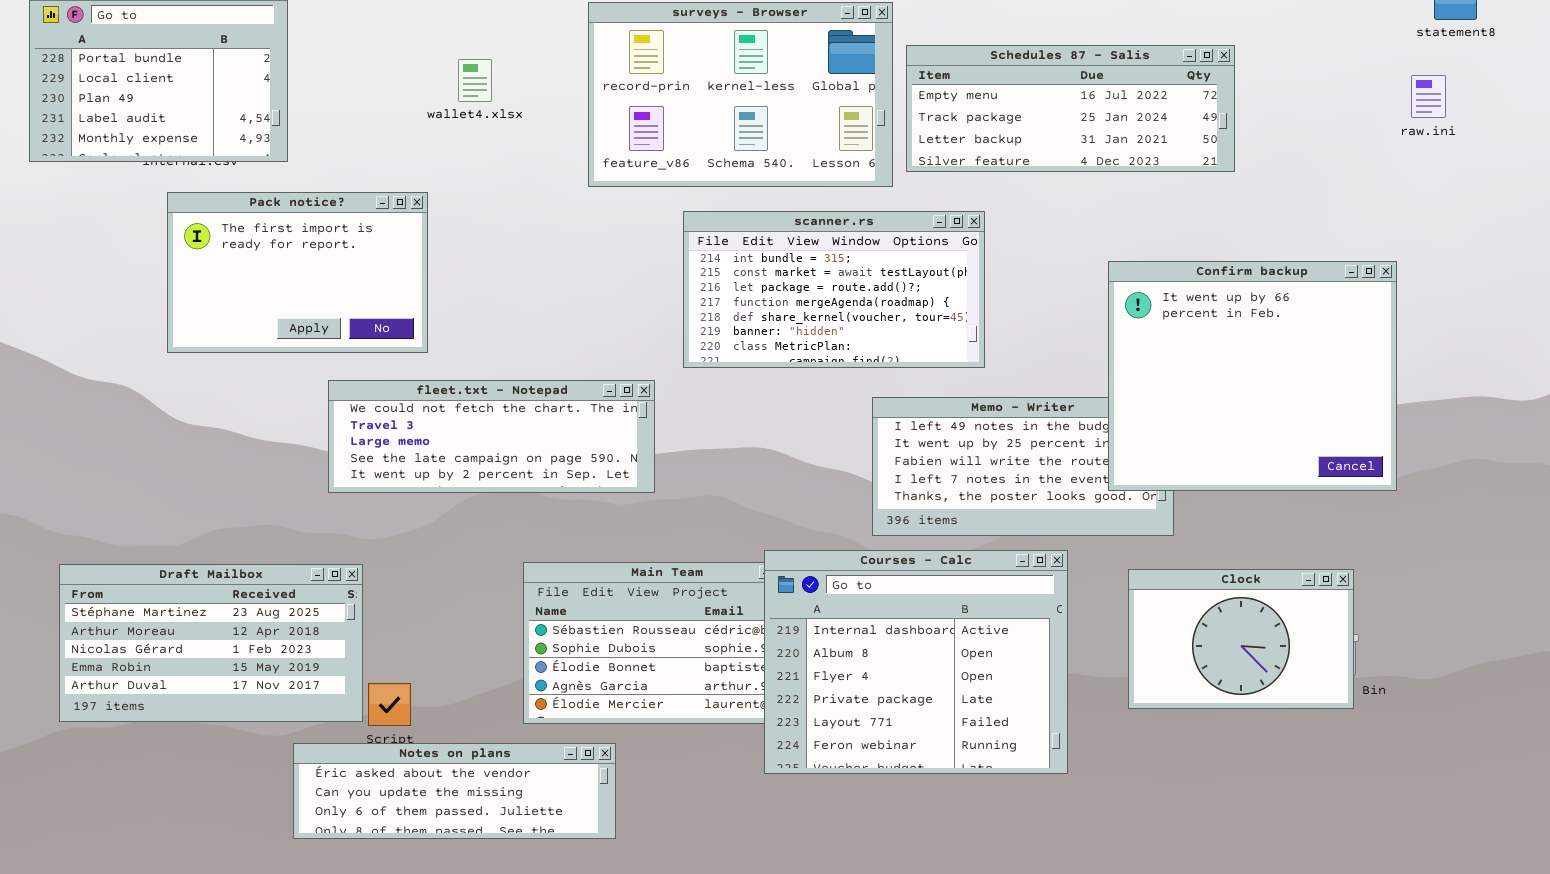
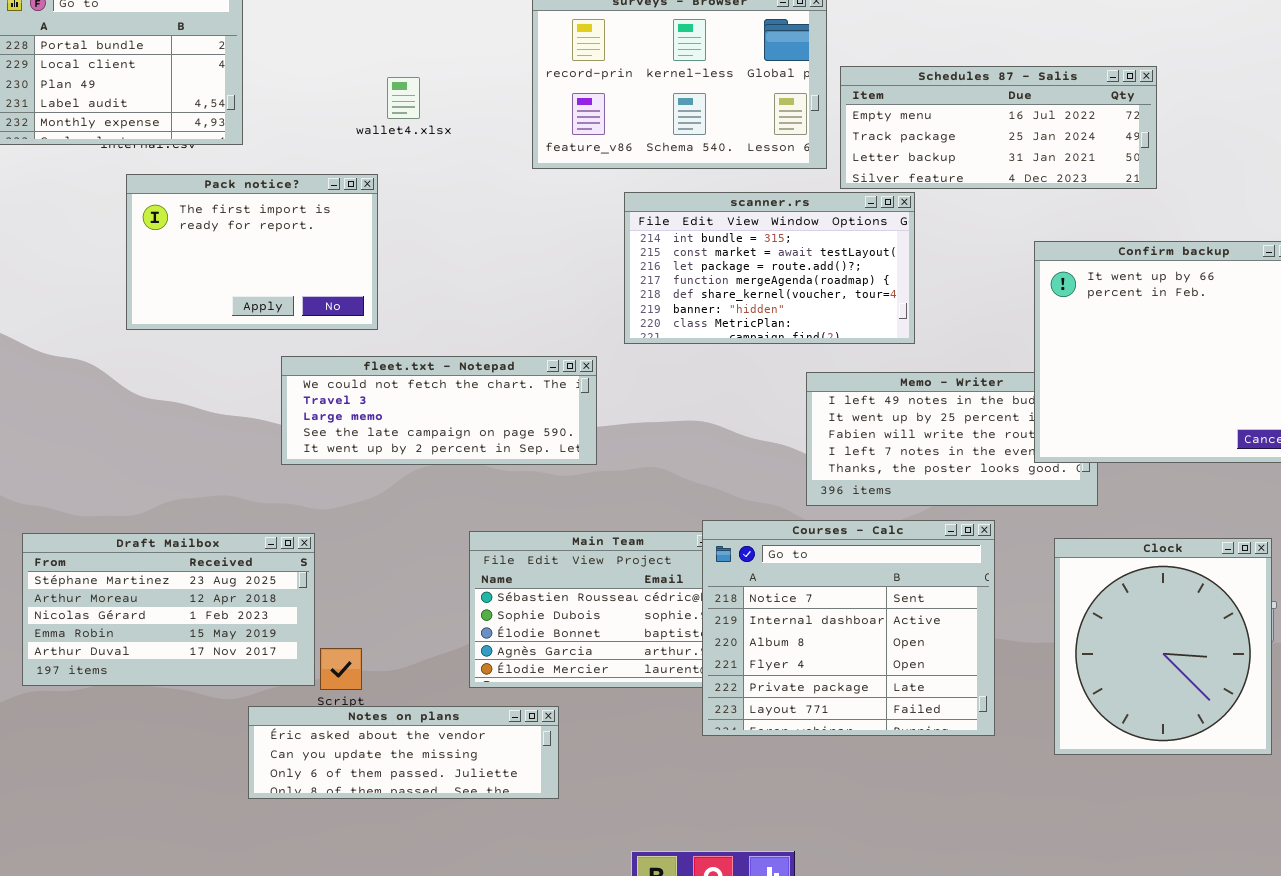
Schedules 87 - Salis: [906,45,1235,172] -> [840,66,1157,189], moved
wallet4.xlsx: [458,59,492,102] -> [387,77,420,119], moved
Courses - Calc: [764,550,1068,774] -> [702,520,995,736], scrolled up 1 row
Clock: [1128,569,1354,709] -> [1054,538,1272,755], resized

